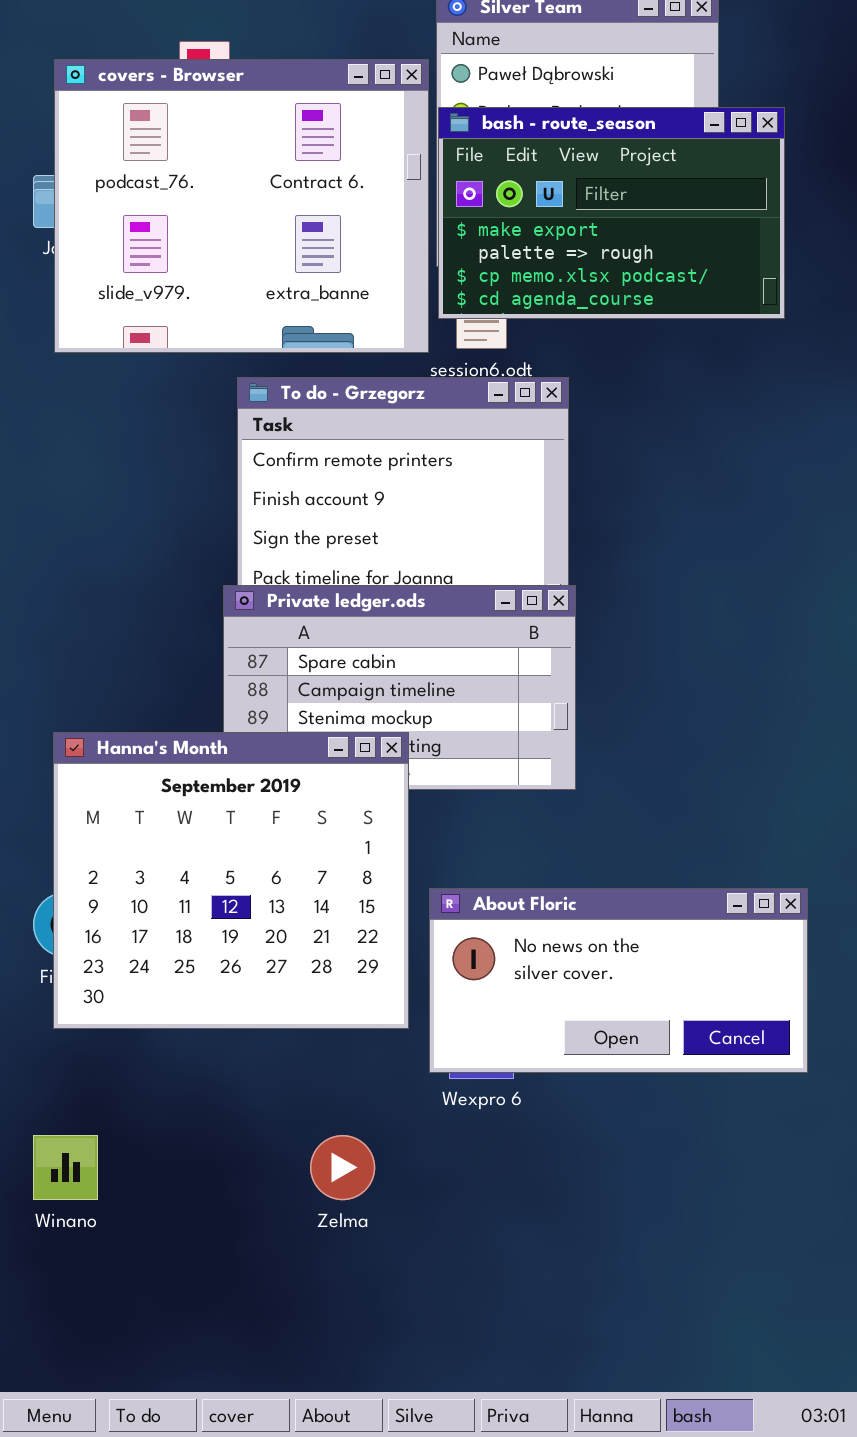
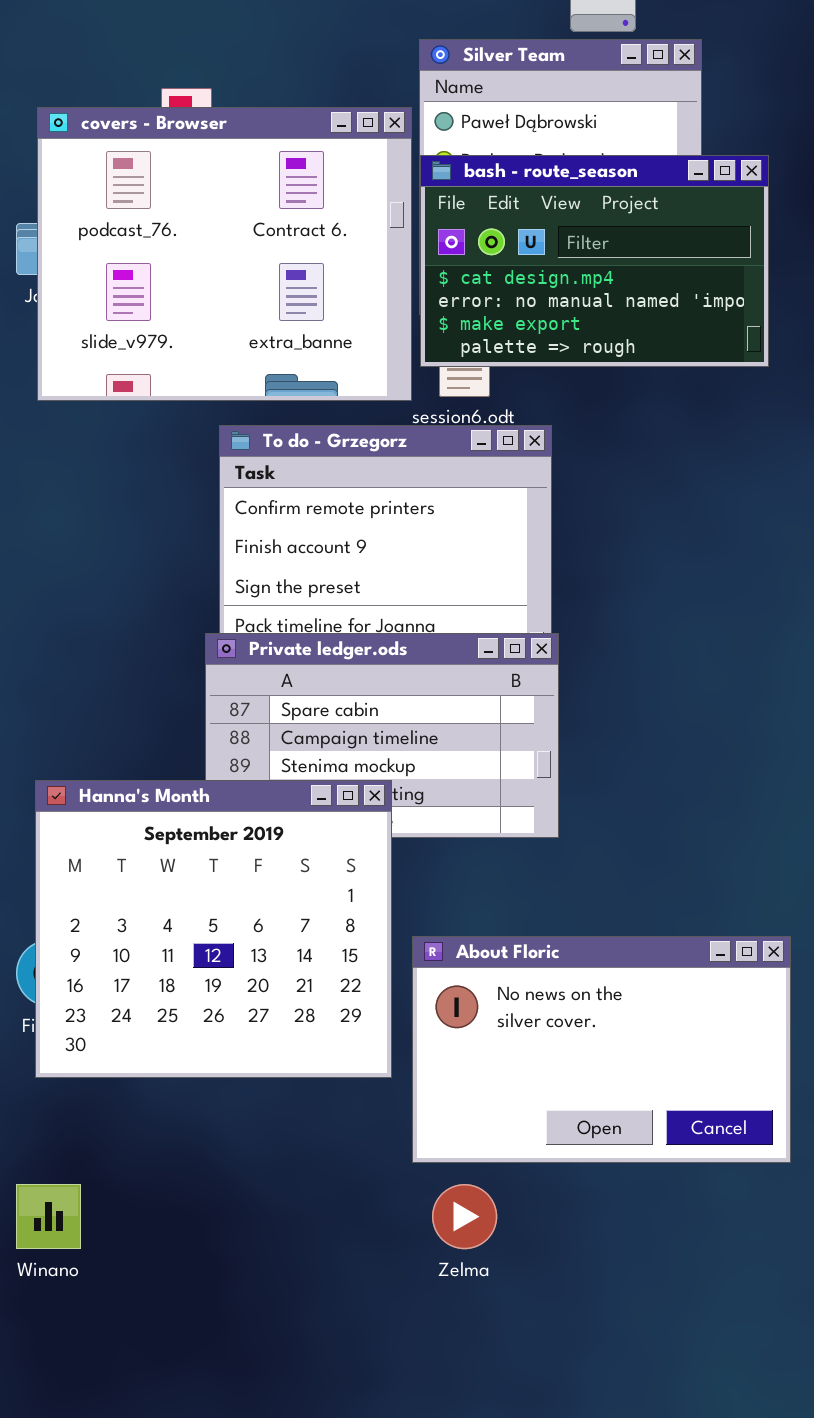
bash - route_season: [438,107,785,319] -> [420,155,769,367], scrolled up 2 rows
About Floric: [429,888,808,1073] -> [412,936,791,1163], resized
Zelma: [310,1135,375,1200] -> [432,1184,497,1249], moved

